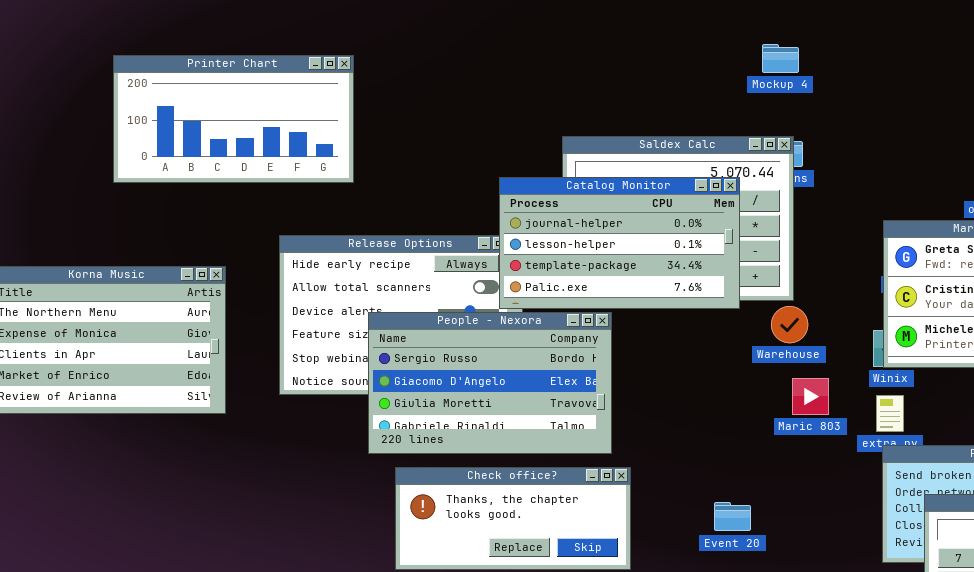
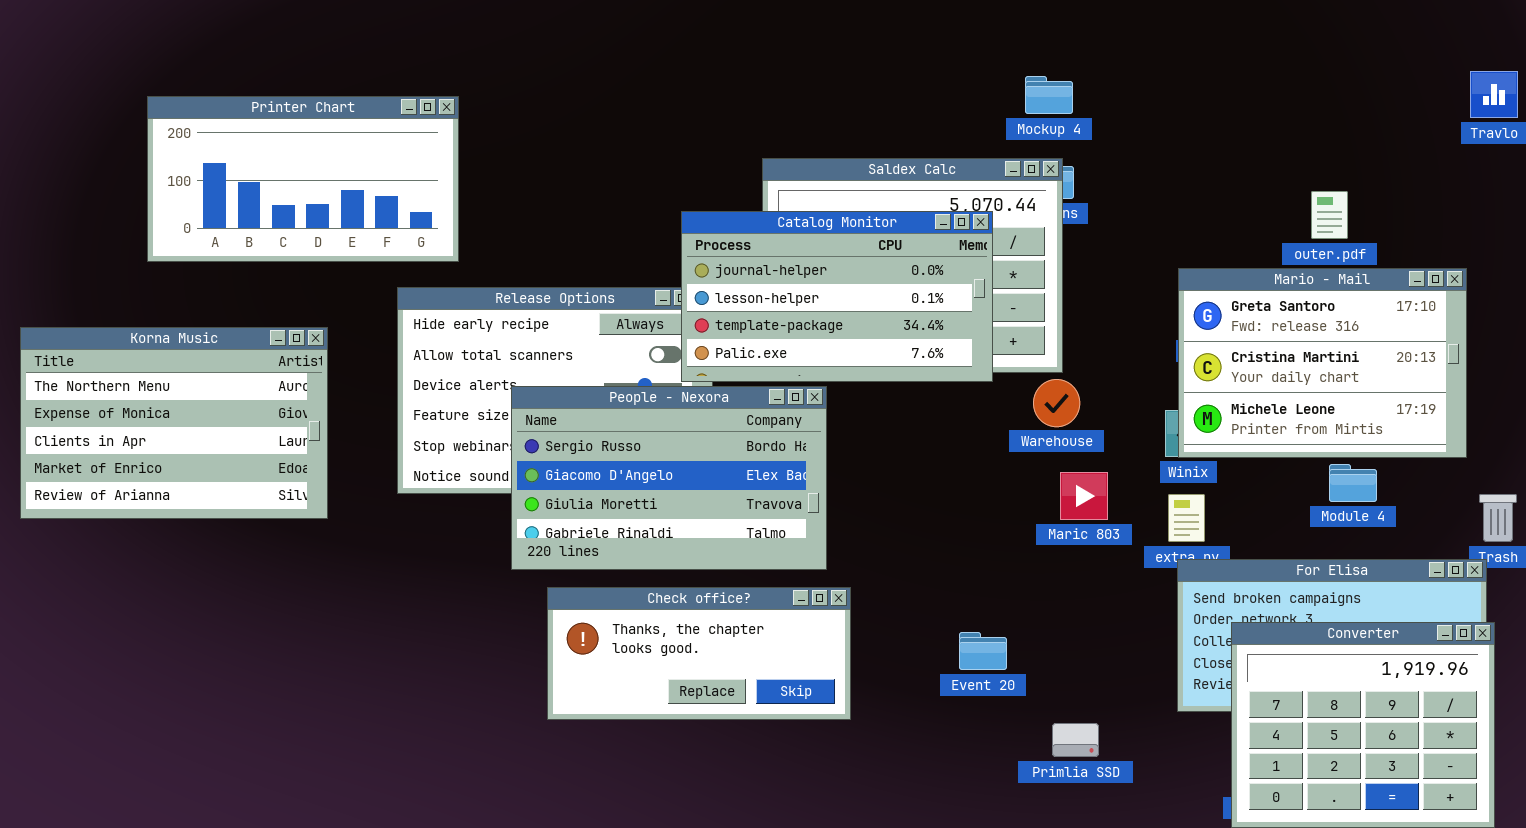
Mockup 4: [762,44,799,73] -> [1025,76,1073,114], moved
Printer Chart: [113,55,354,183] -> [147,96,459,262], moved

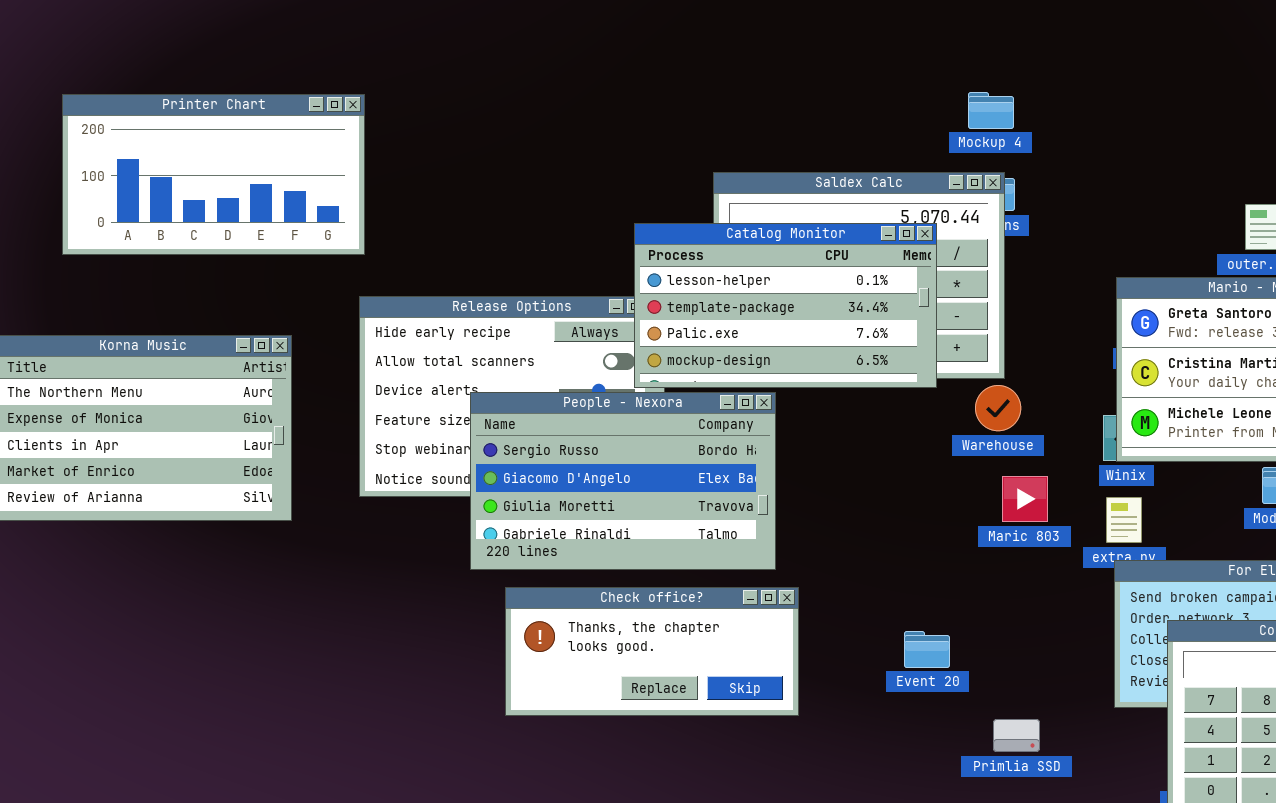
Printer Chart: [147,96,459,262] -> [62,94,365,255], moved
Catalog Monitor: [681,211,993,382] -> [634,223,937,388], scrolled down 1 row

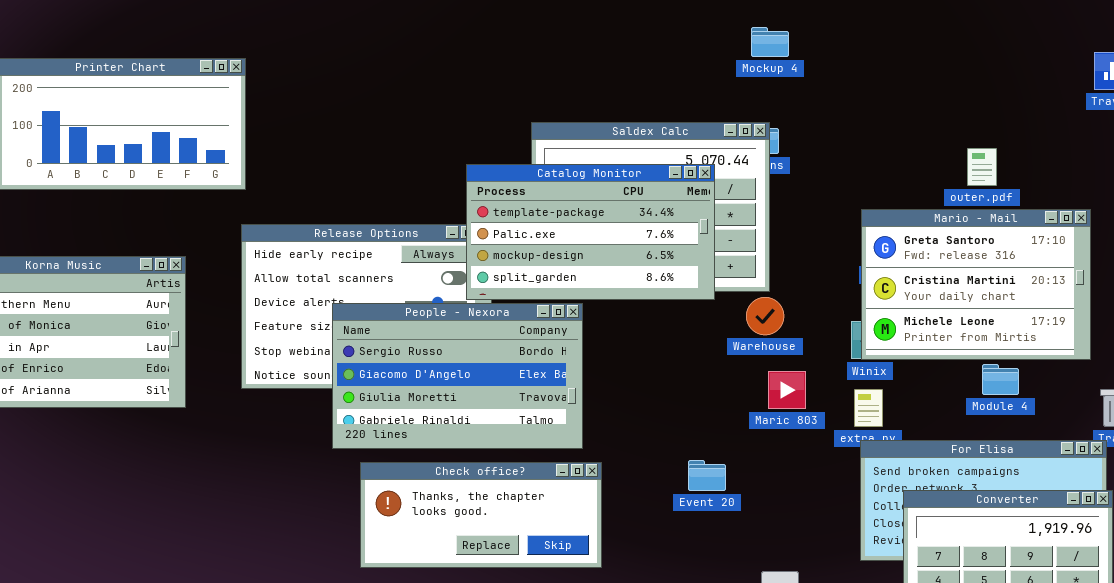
Mockup 4: [968,92,1014,129] -> [751,27,789,57], moved
Catalog Monitor: [634,223,937,388] -> [466,164,715,300], scrolled down 1 row
Event 20: [904,631,950,668] -> [688,460,726,491], moved

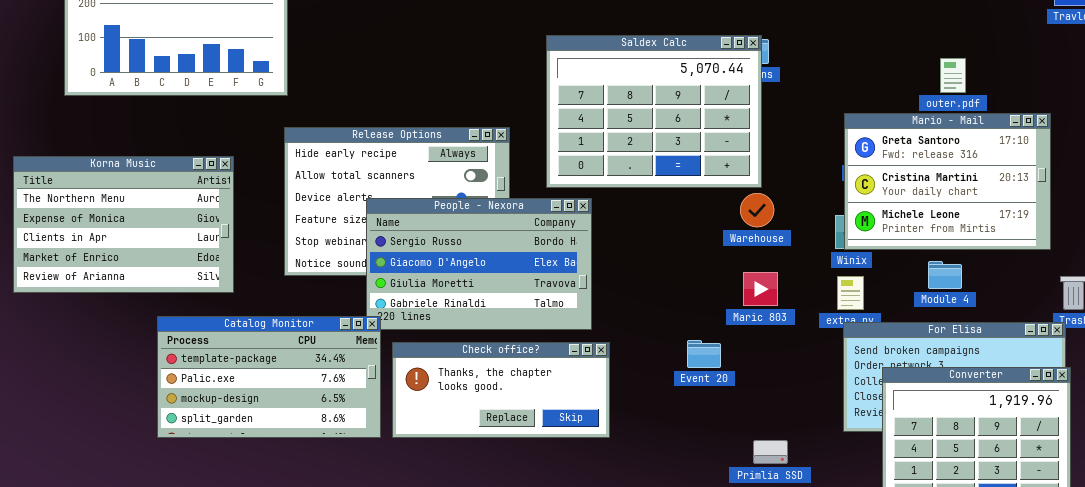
Catalog Monitor: [466,164,715,300] -> [157,316,381,438], moved
Module 4: [982,364,1019,395] -> [928,261,962,289], moved
Maric 803: [768,371,806,409] -> [743,272,778,306], moved

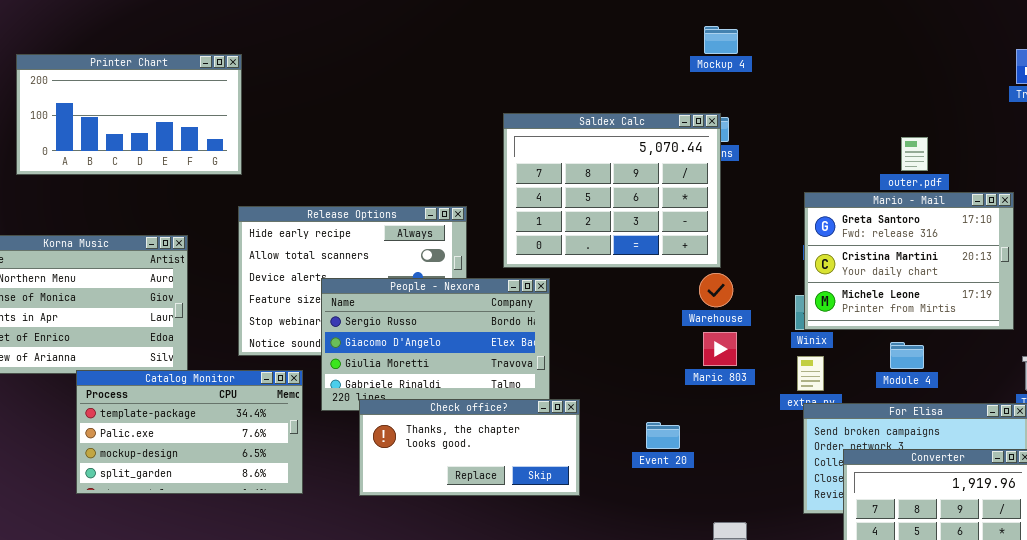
Maric 803: [743,272,778,306] -> [703,332,737,366], moved
Catalog Monitor: [157,316,381,438] -> [76,370,303,494], moved
Check office?: [392,342,610,438] -> [359,399,580,496], moved

